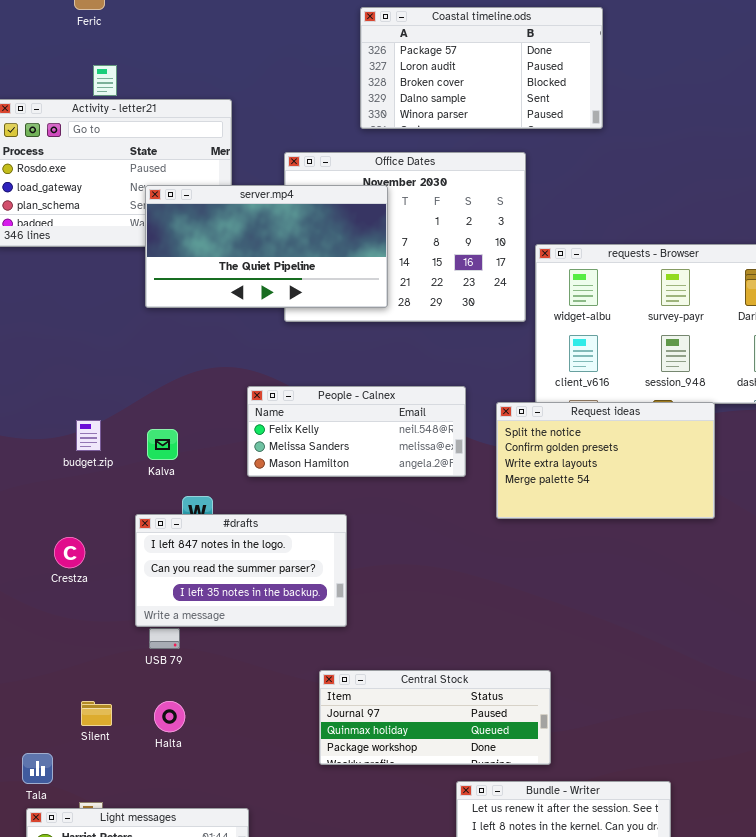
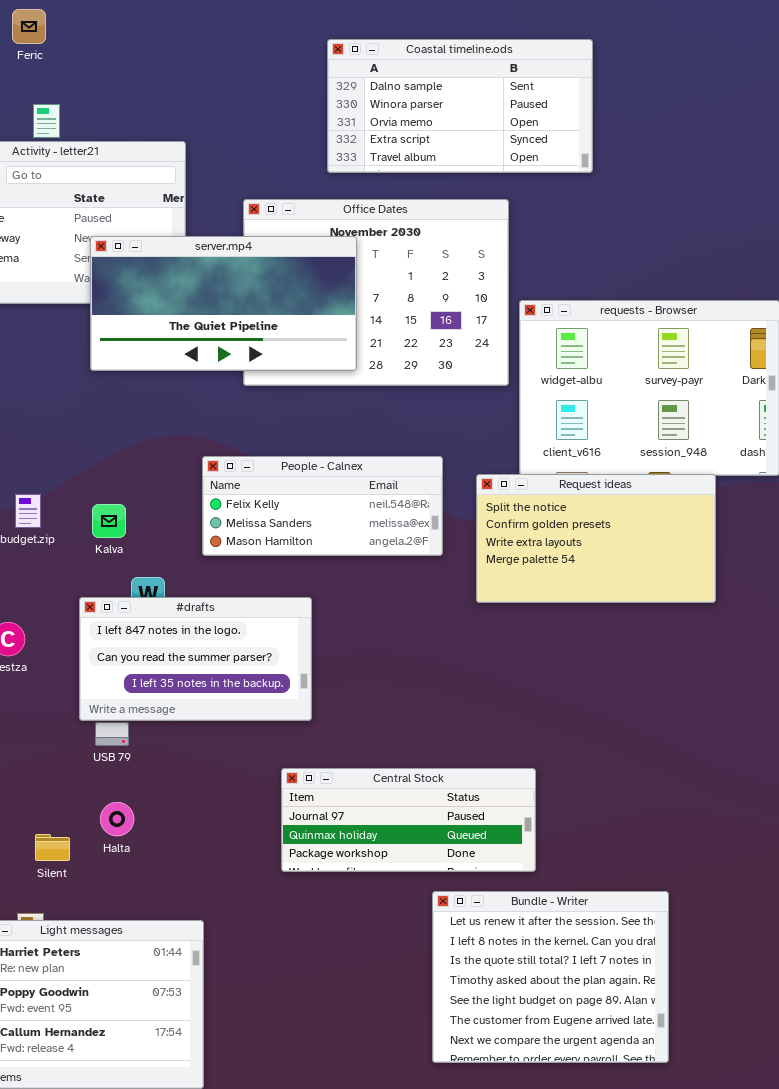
Coastal timeline.ods: [360,7,603,129] -> [327,39,593,173], scrolled down 3 rows
Silent: [81,701,112,726] -> [35,834,70,861], moved

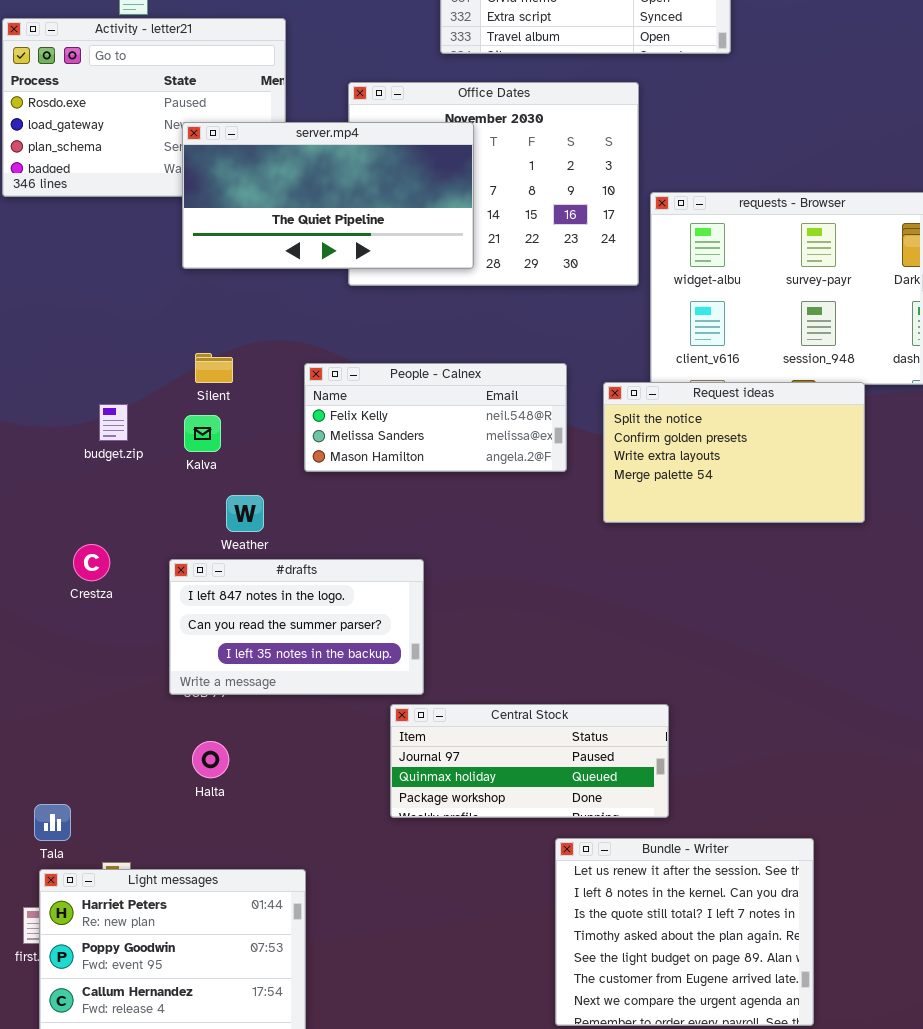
#drafts: [79,597,312,721] -> [169,559,424,695], moved
Silent: [35,834,70,861] -> [195,353,233,383], moved

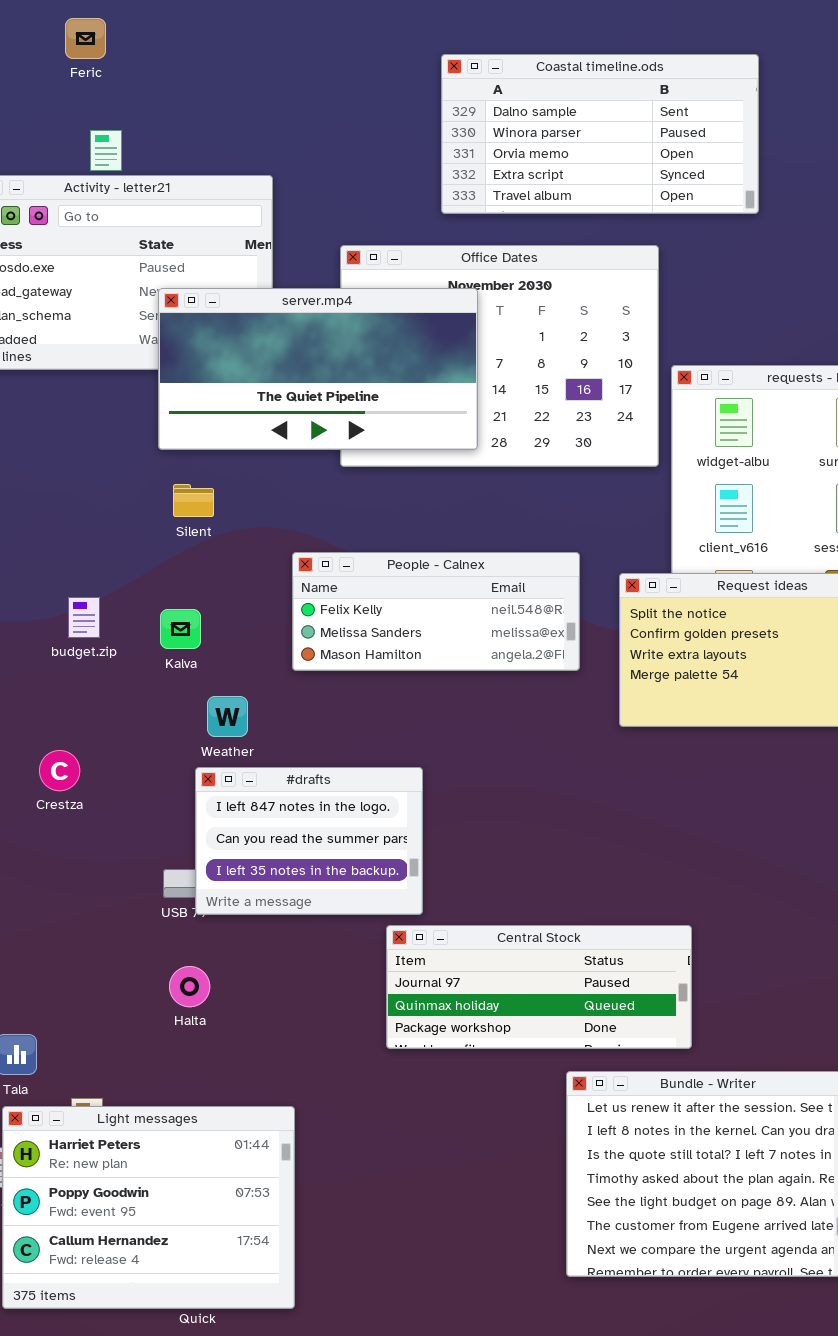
Silent: [195,353,233,383] -> [173,484,214,517], moved
#drafts: [169,559,424,695] -> [195,767,423,915], resized

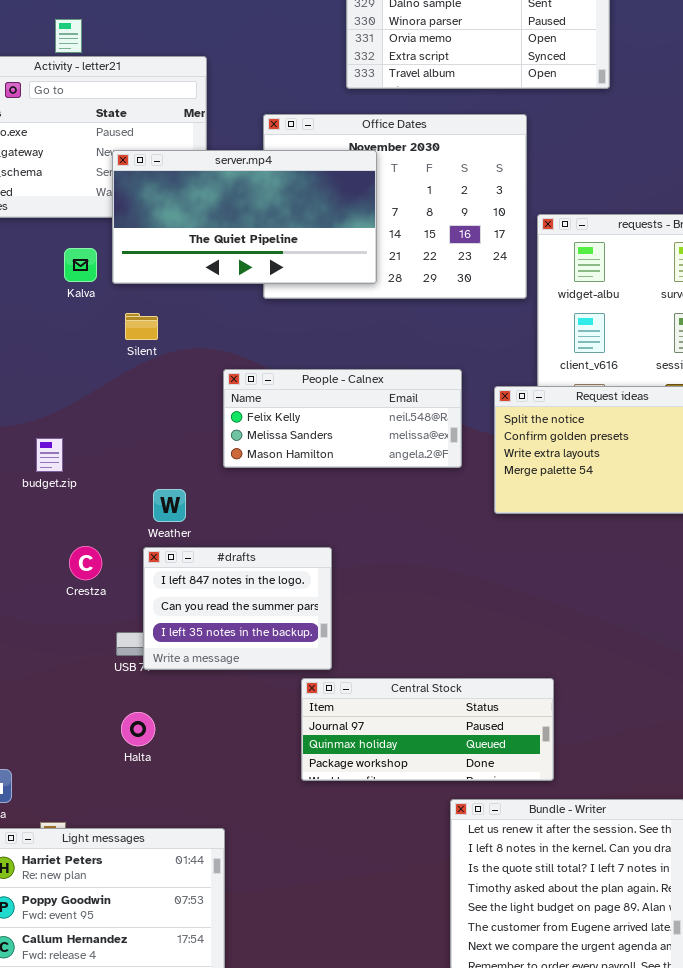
budget.zip: [68,597,100,638] -> [36,438,63,472], moved
Kalva: [160,609,201,649] -> [64,248,97,282], moved
Crestza: [39,750,80,791] -> [69,546,102,580], moved

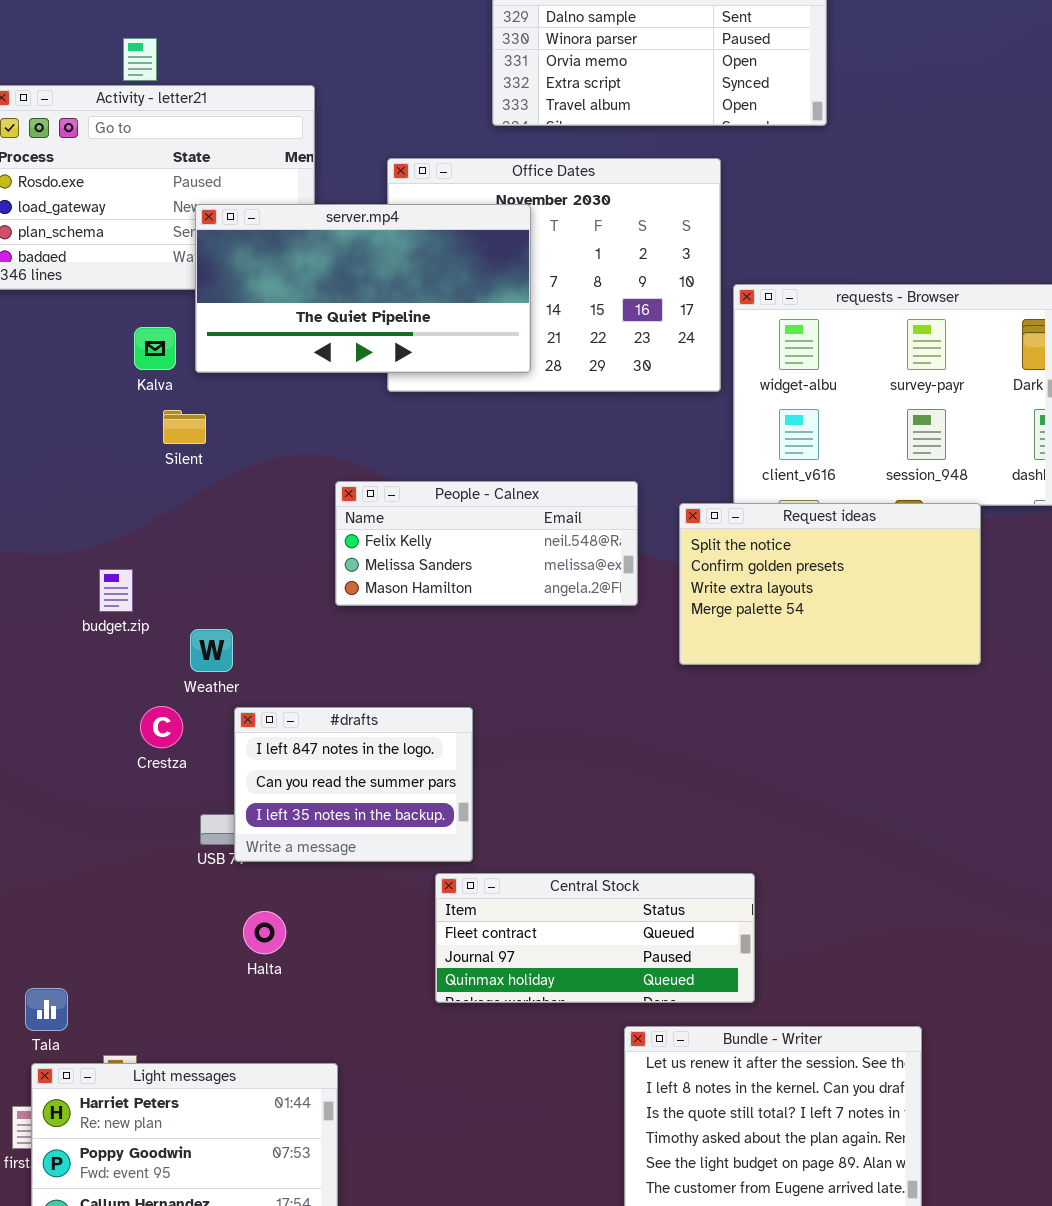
Silent: [125,313,158,340] -> [163,410,206,444], moved
Weather: [153,489,186,522] -> [190,629,233,672], moved
Central Stock: [301,678,554,781] -> [435,873,755,1003], scrolled up 1 row
Halta: [121,712,155,746] -> [243,911,286,954], moved

